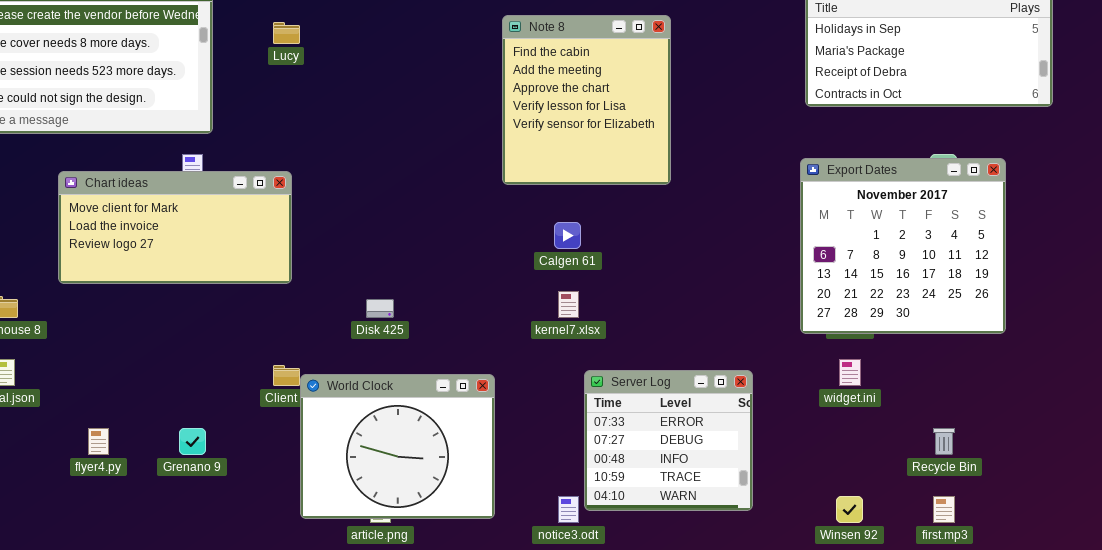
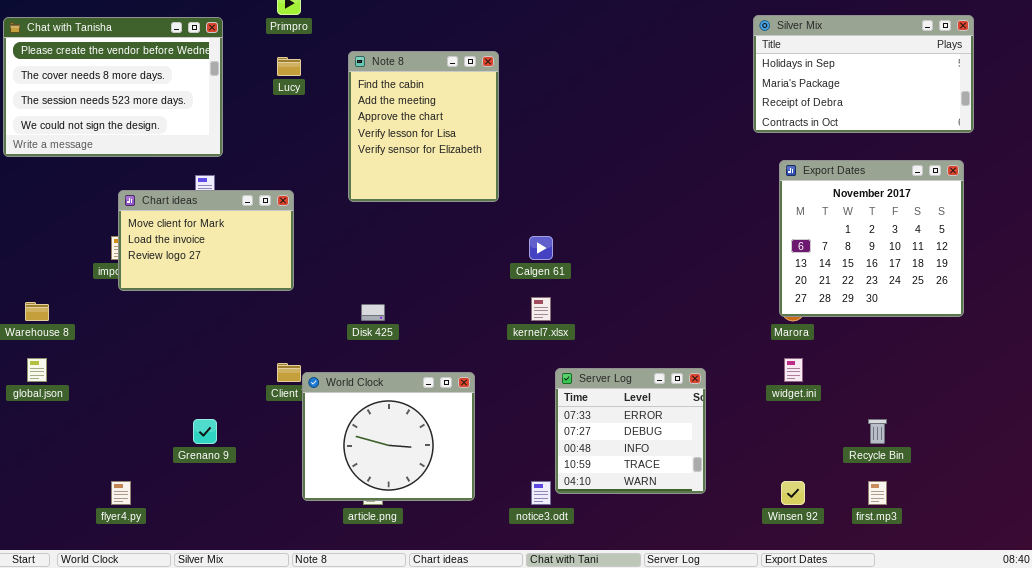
Note 8: [502,15,671,185] -> [348,51,499,202], moved
Export Dates: [800,158,1006,334] -> [779,160,964,317], moved
Chart ideas: [58,171,292,284] -> [118,190,294,291], resized
flyer4.py: [88,428,109,455] -> [111,481,131,505], moved

